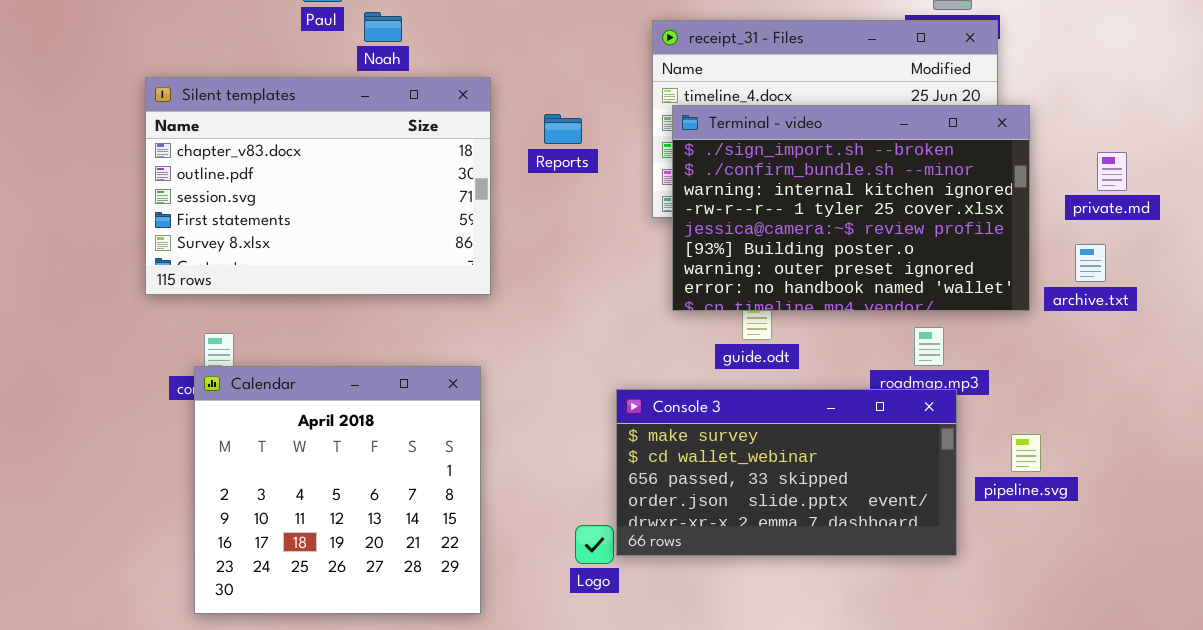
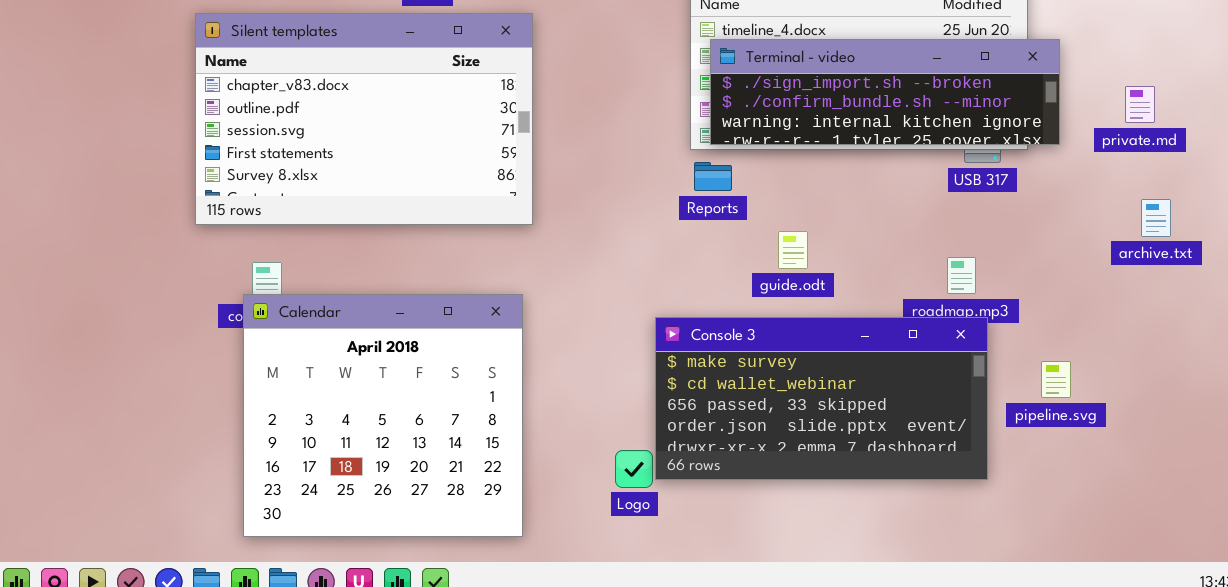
Terminal - video: [672,105,1030,311] -> [710,39,1060,145], resized
Reports: [544,114,582,144] -> [694,162,732,191], moved
archive.txt: [1075,244,1106,282] -> [1141,199,1171,237], moved

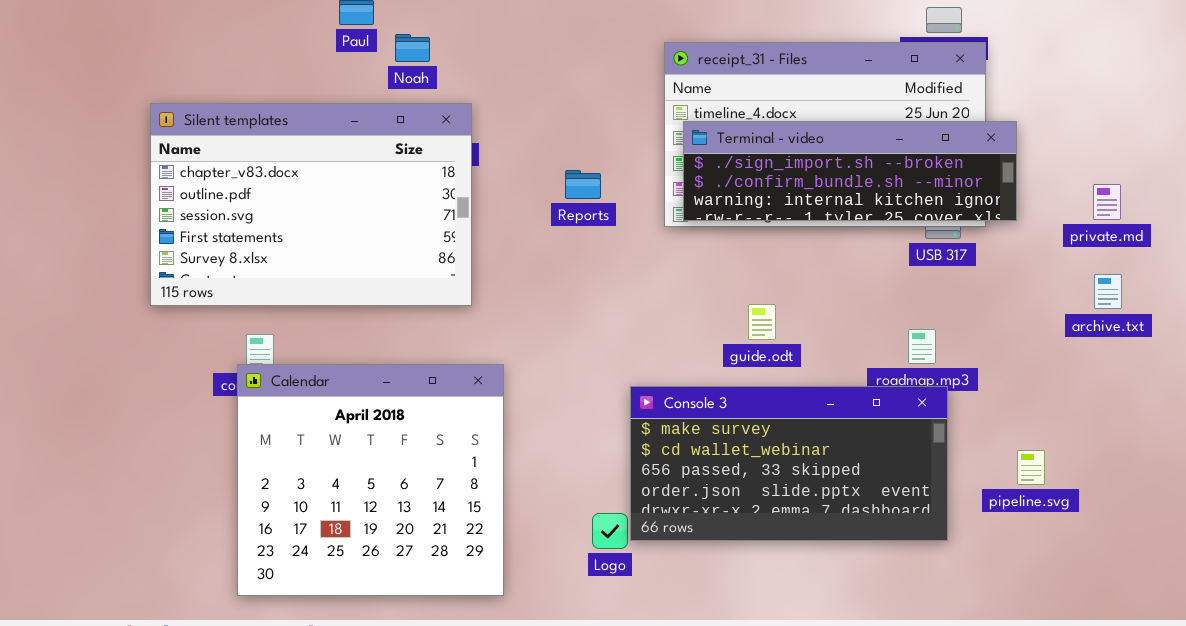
Silent templates: [195,13,533,225] -> [150,103,472,306], moved
private.md: [1125,86,1155,123] -> [1093,184,1121,220], moved
Reports: [694,162,732,191] -> [565,170,601,199], moved
pipeline.svg: [1041,361,1071,398] -> [1017,450,1045,485], moved

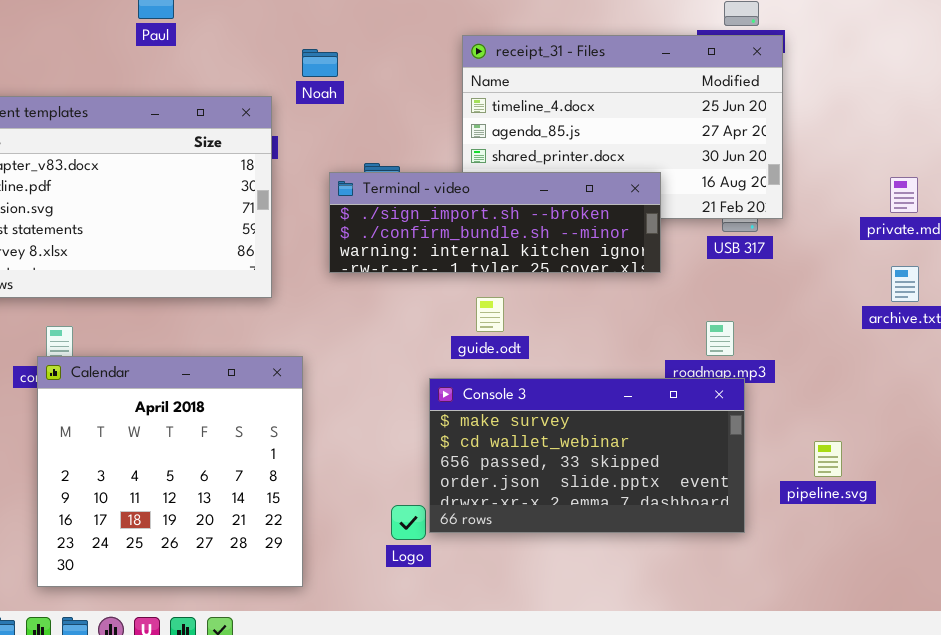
Noah: [395,34,430,62] -> [302,49,338,77], moved
Terminal - video: [683,121,1017,221] -> [329,172,661,273], moved
guide.odt: [748,304,776,340] -> [476,297,504,332], moved

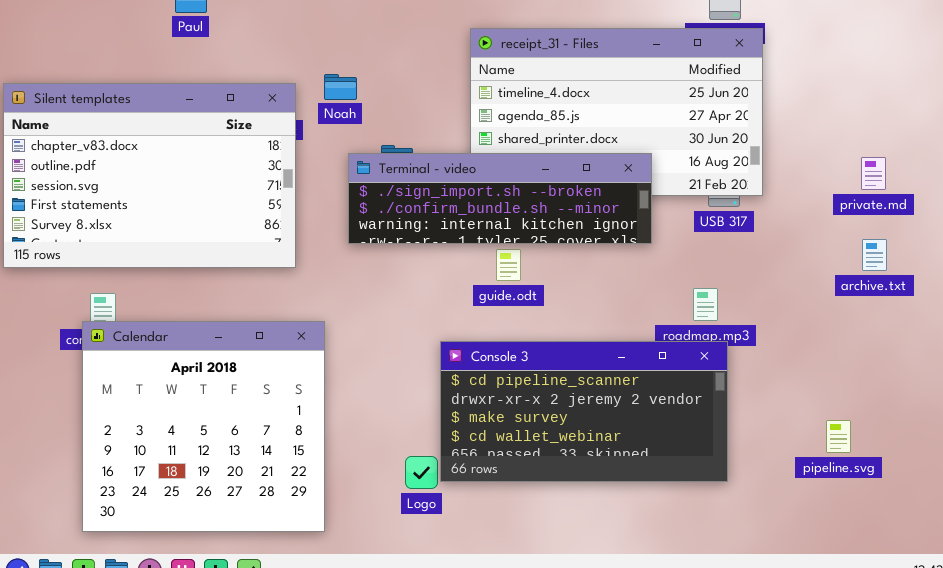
Noah: [302,49,338,77] -> [324,74,357,100], moved
guide.odt: [476,297,504,332] -> [496,249,521,281], moved
Console 3: [429,378,745,533] -> [440,341,728,482], scrolled up 2 rows
pipeline.svg: [814,441,842,477] -> [826,420,851,453], moved

